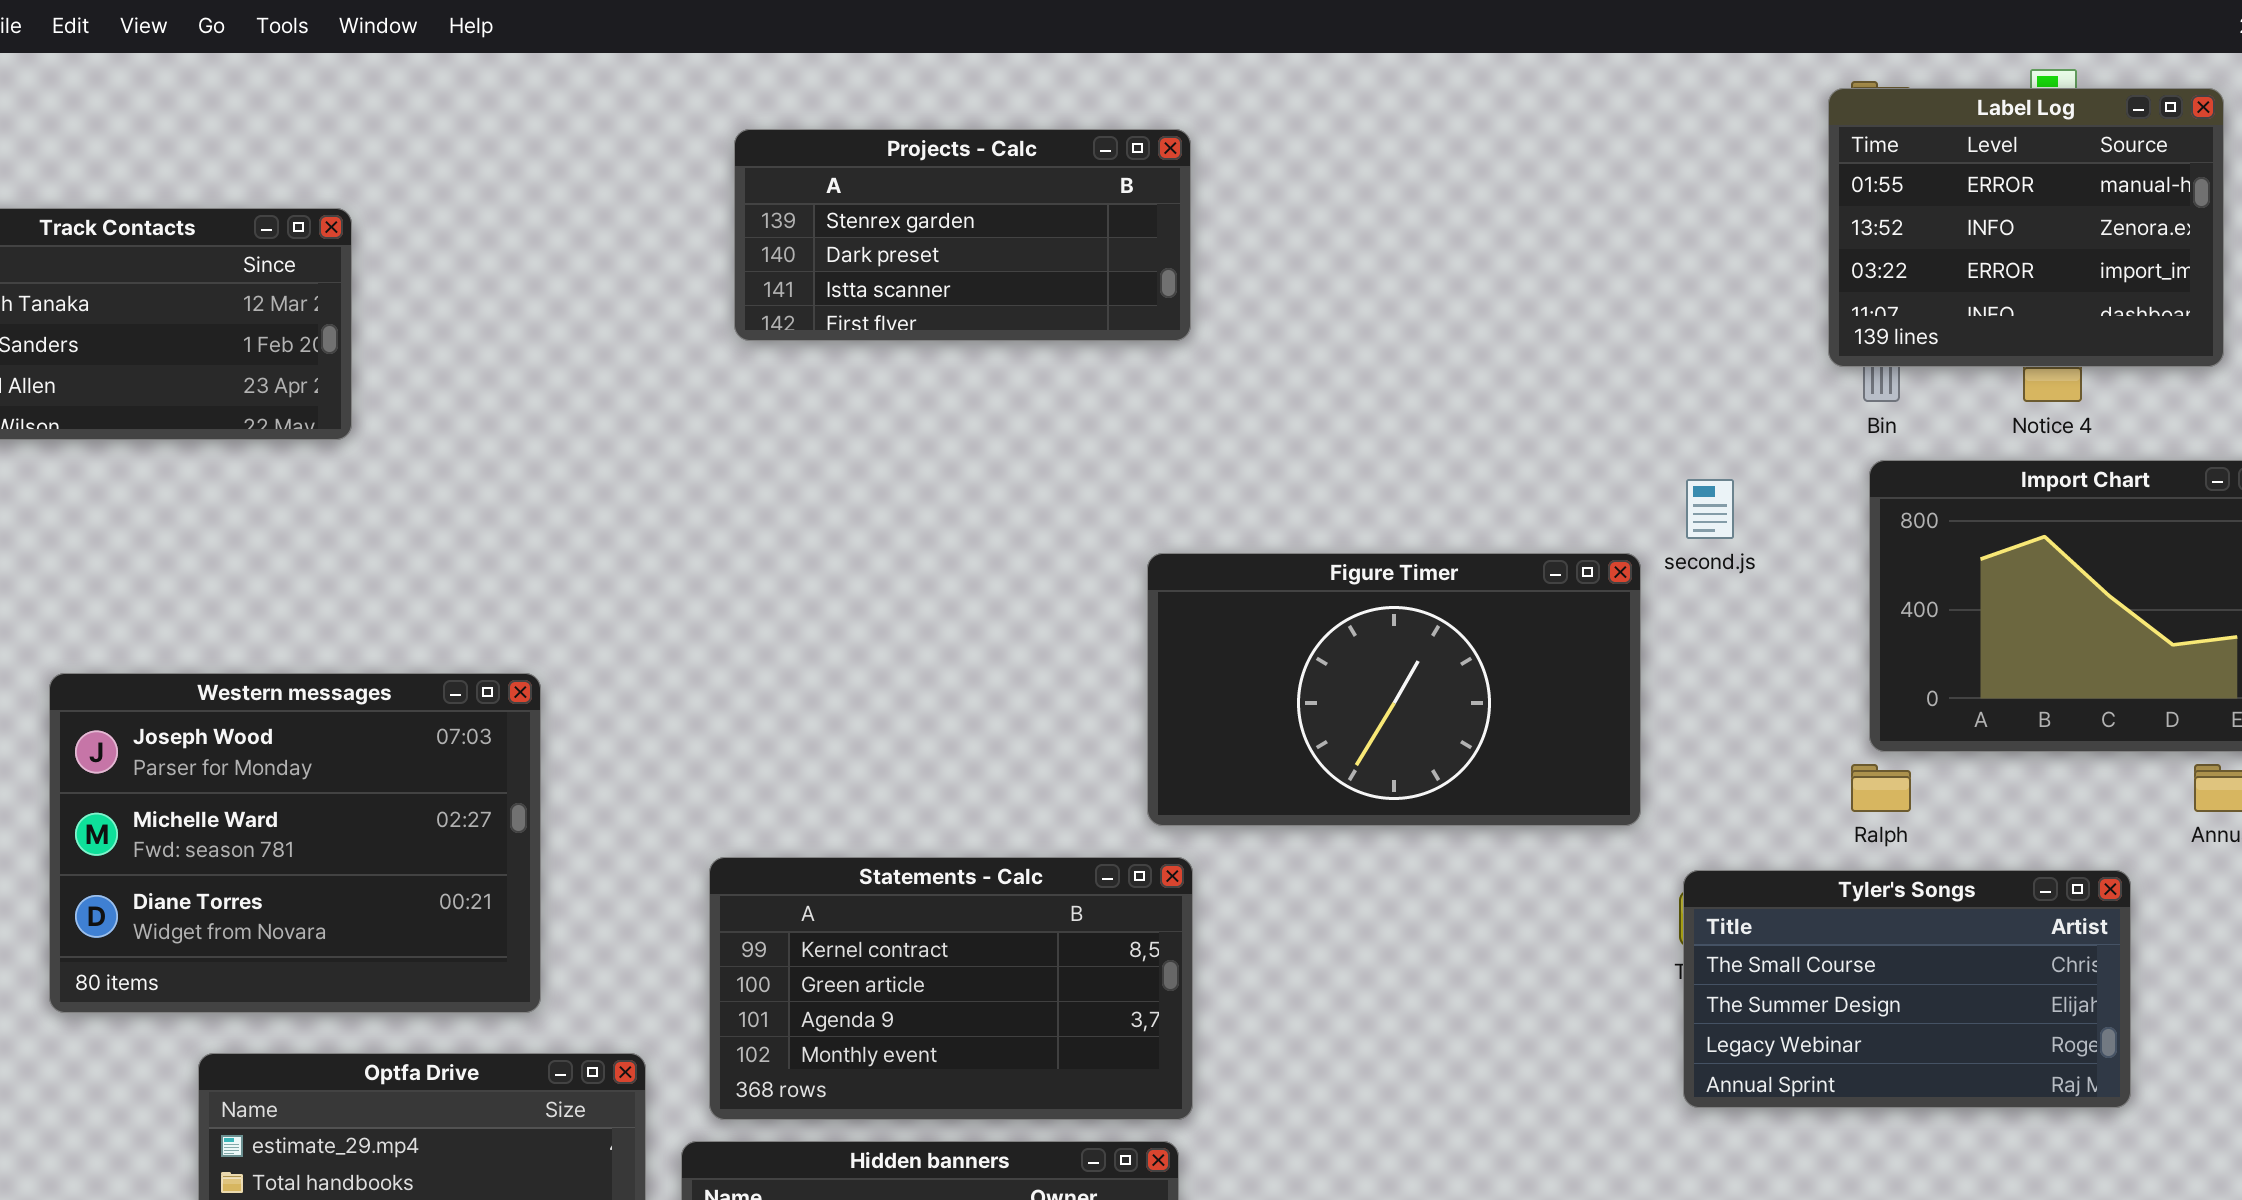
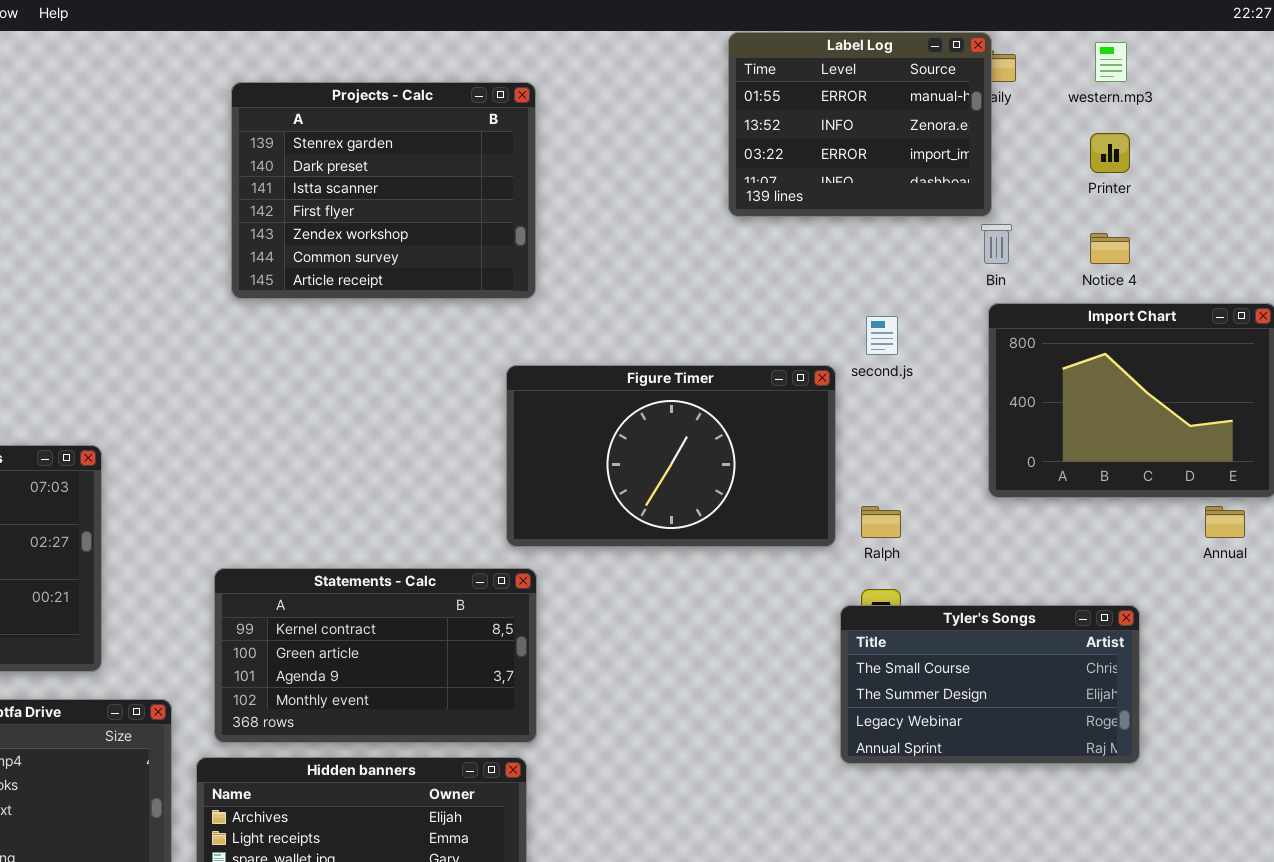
Label Log: [1828,88,2224,367] -> [728,32,992,217], moved
Projects - Calc: [734,129,1191,341] -> [231,82,536,299], resized
Ralph: [1851,764,1911,812] -> [861,506,901,538], moved
Tyler's Songs: [1683,870,2131,1108] -> [840,605,1140,764], moved

